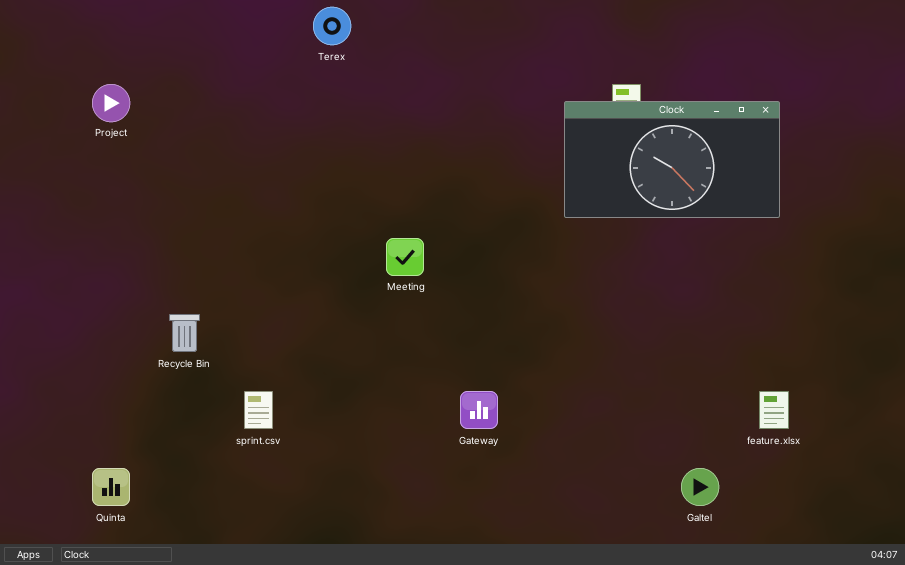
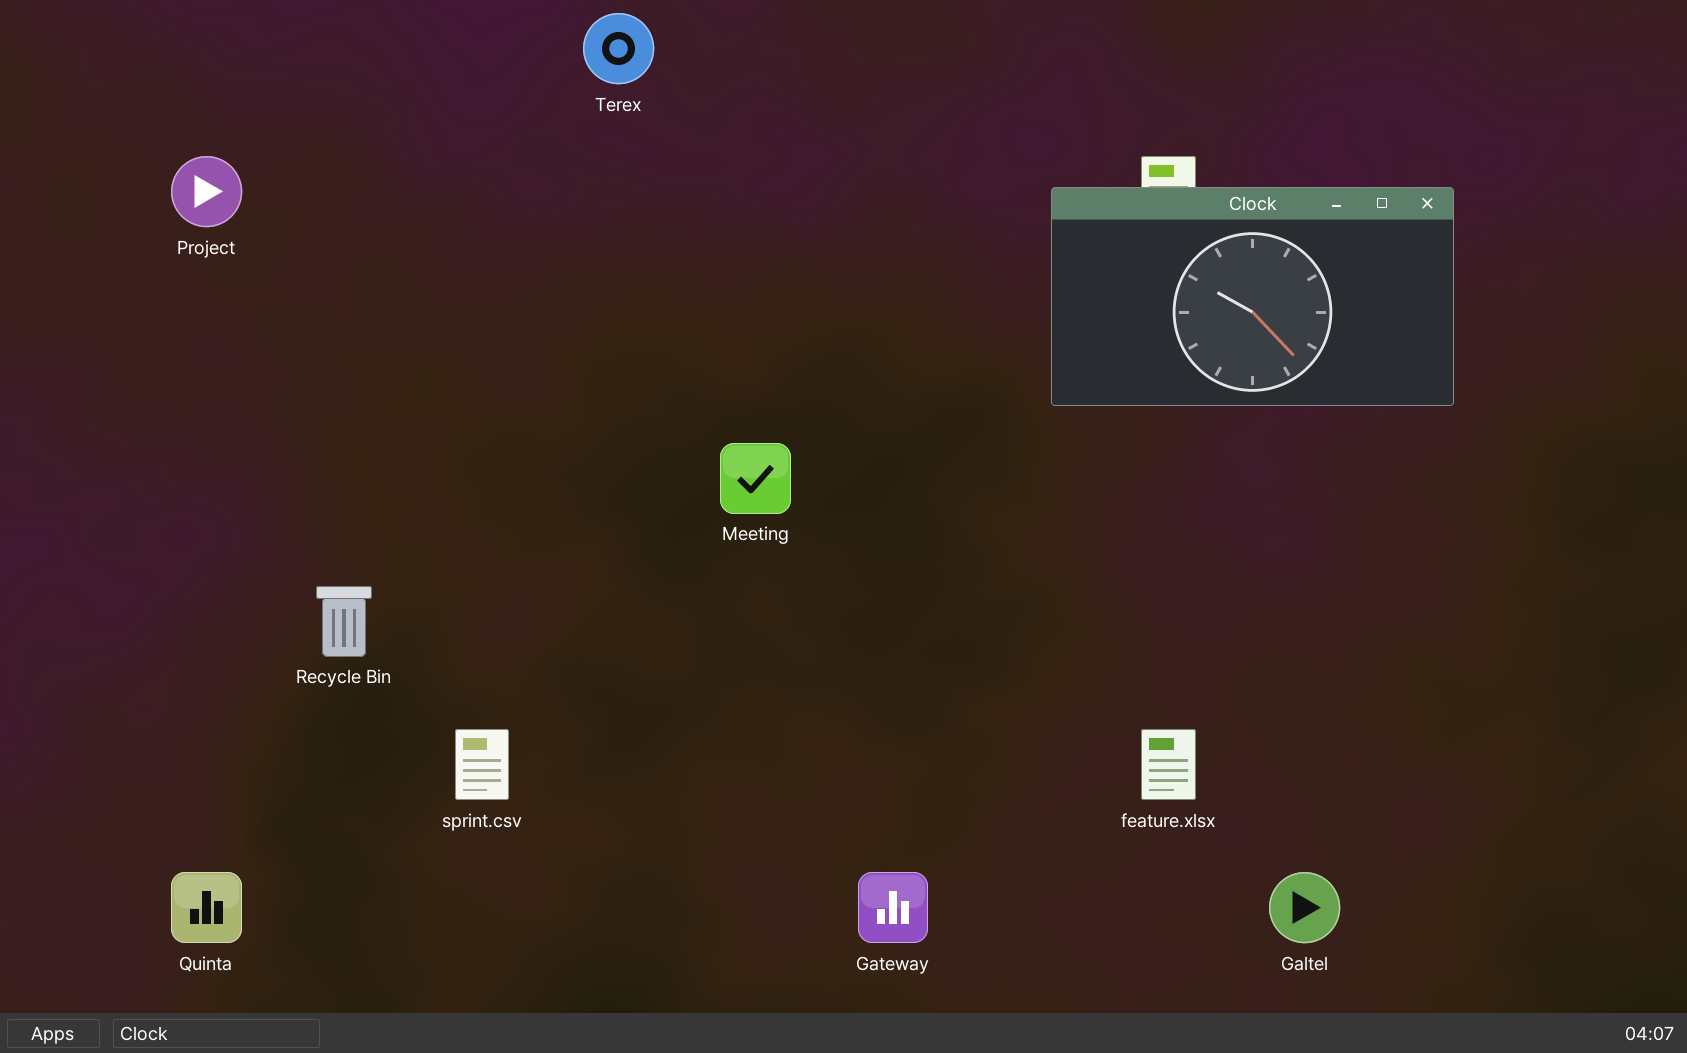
Gateway: [460,391,498,429] -> [858,872,928,943], moved
feature.xlsx: [759,391,789,429] -> [1141,729,1196,800], moved

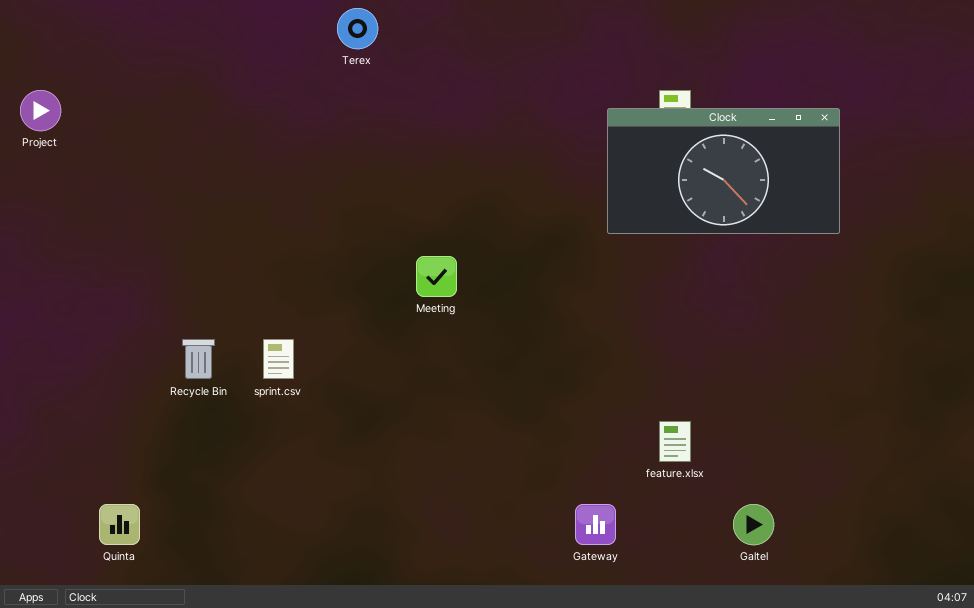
Project: [171,156,242,227] -> [20,90,61,131], moved
sprint.csv: [455,729,509,800] -> [263,339,294,379], moved
Gateway: [858,872,928,943] -> [575,504,616,545], moved

